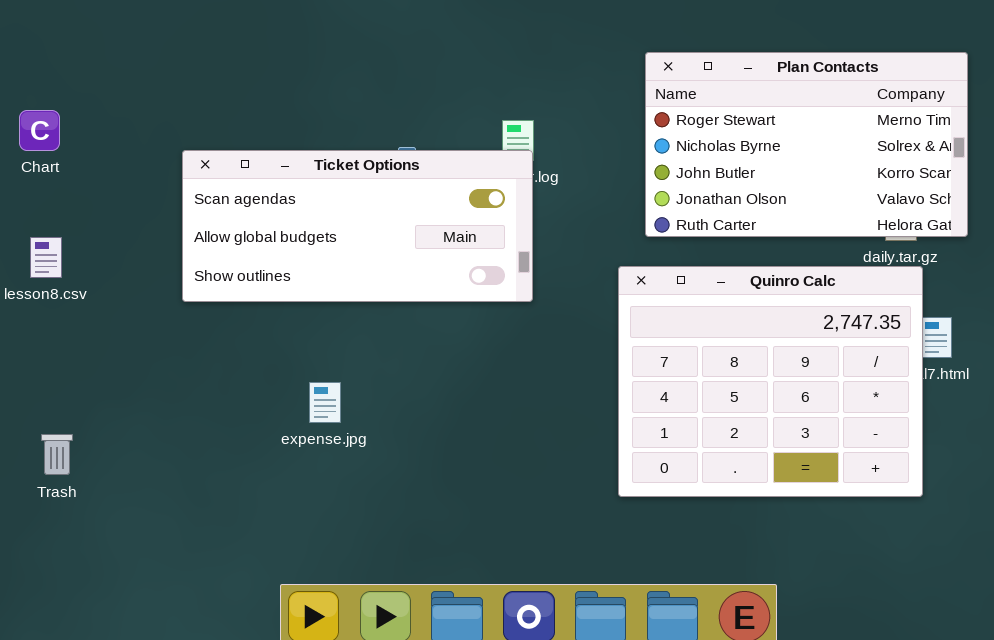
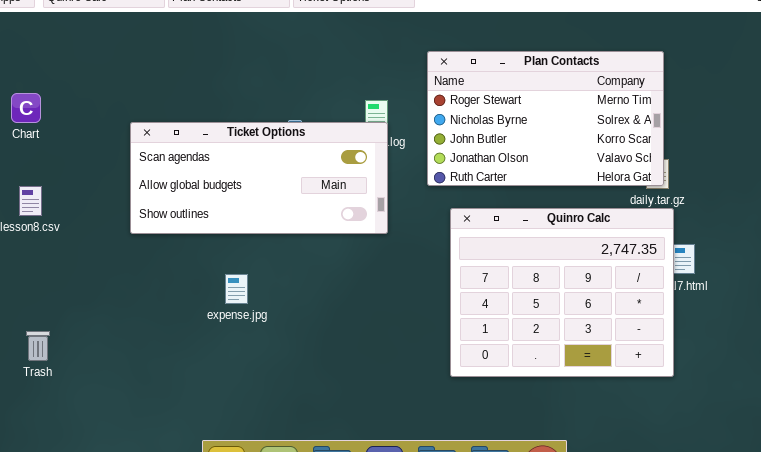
Plan Contacts: [645,52,968,237] -> [427,51,664,186], moved
expense.jpg: [309,382,341,423] -> [225,274,248,304], moved

